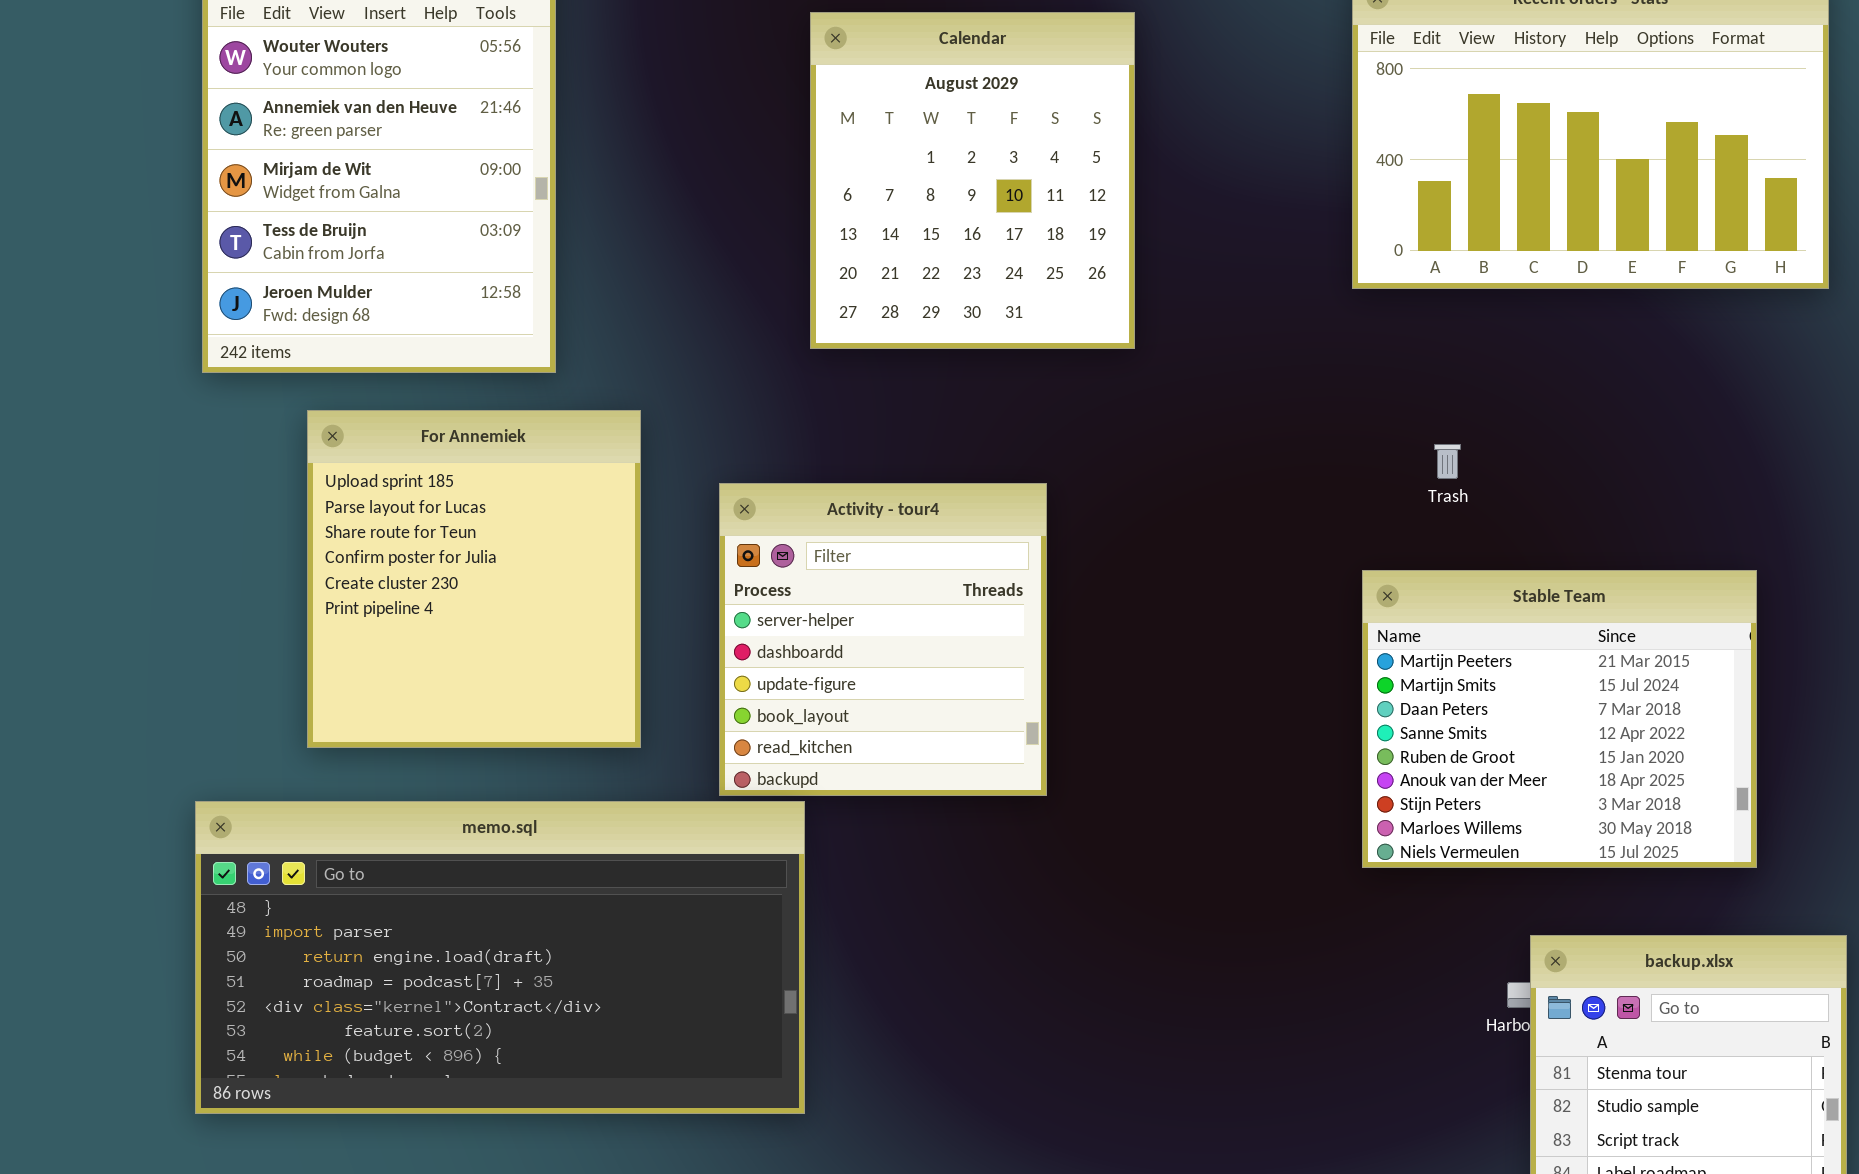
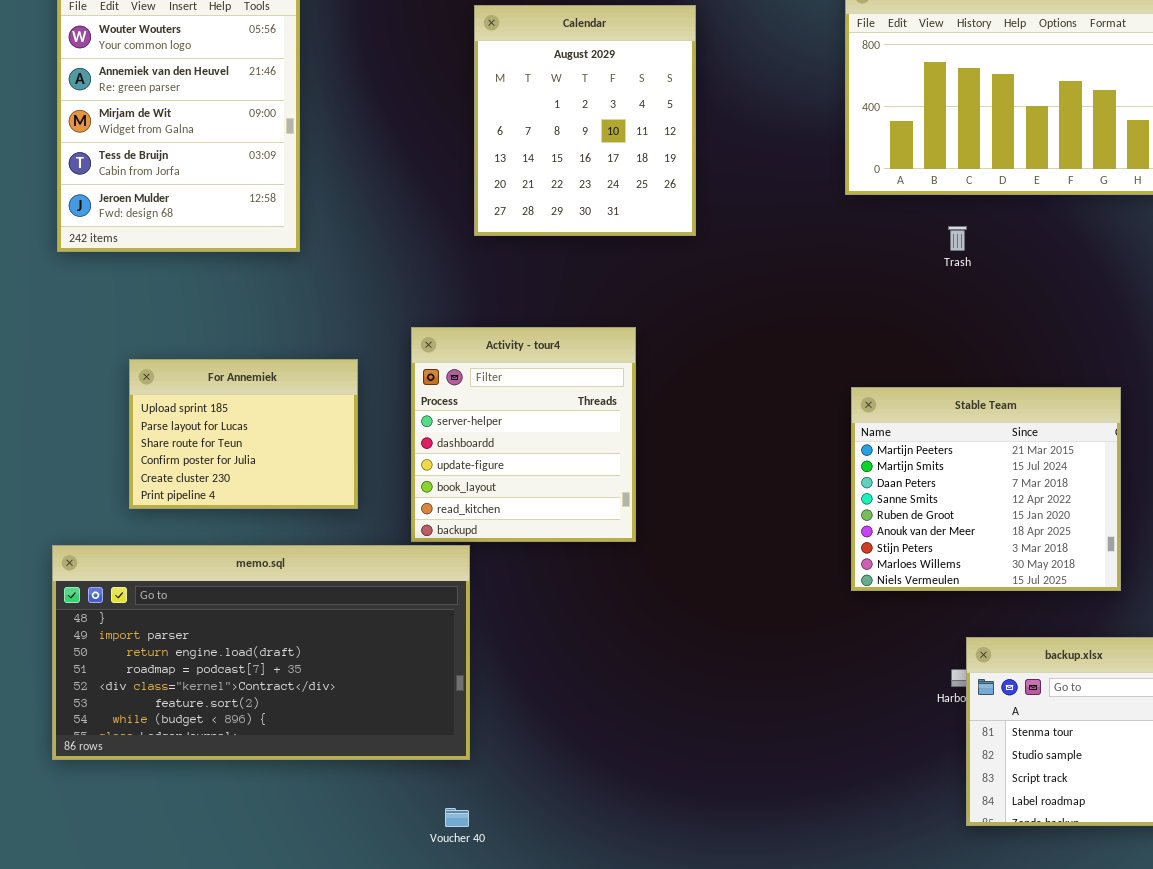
For Annemiek: [307,410,641,748] -> [129,359,358,509], resized
Trash: [1434,444,1461,479] -> [948,226,967,251], moved

